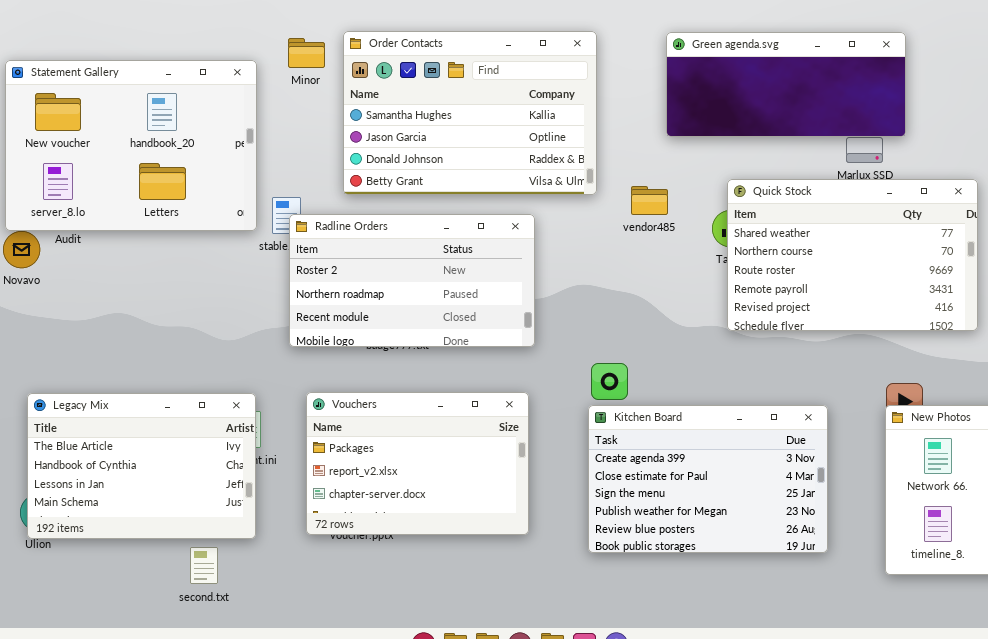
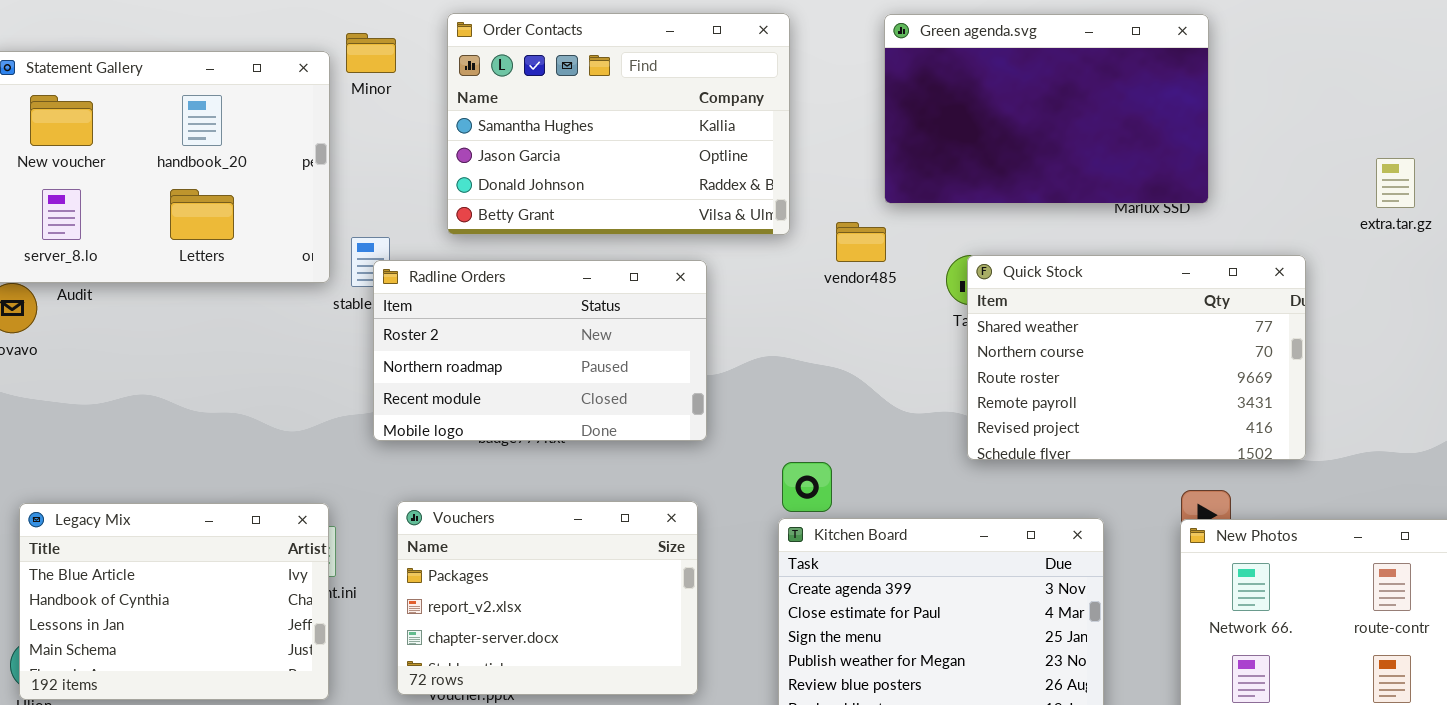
Green agenda.svg: [666,32,906,137] -> [884,14,1209,204], resized
Minor: [288,38,325,68] -> [346,33,396,73], moved
Quick Stock: [727,179,978,331] -> [967,255,1306,460], moved

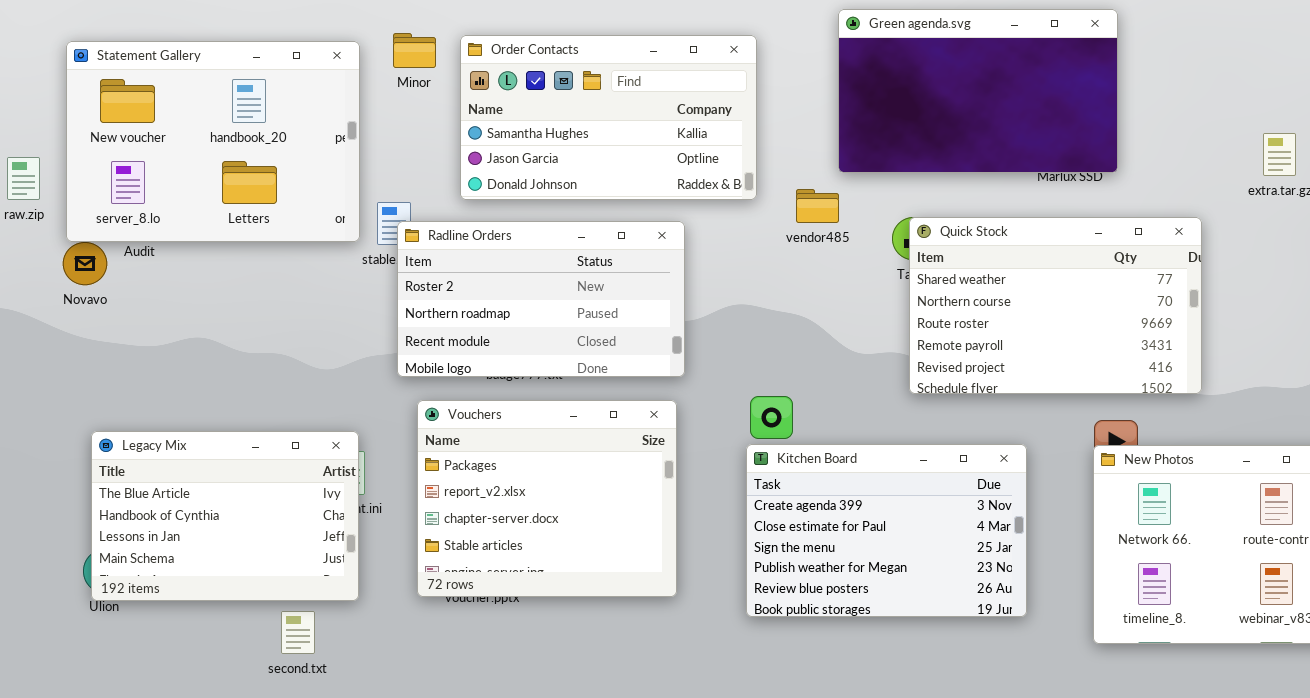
Order Contacts: [447,13,790,235] -> [460,35,757,200], resized
Minor: [346,33,396,73] -> [393,33,436,68], moved
Vouchers: [397,501,698,695] -> [417,400,677,597], resized

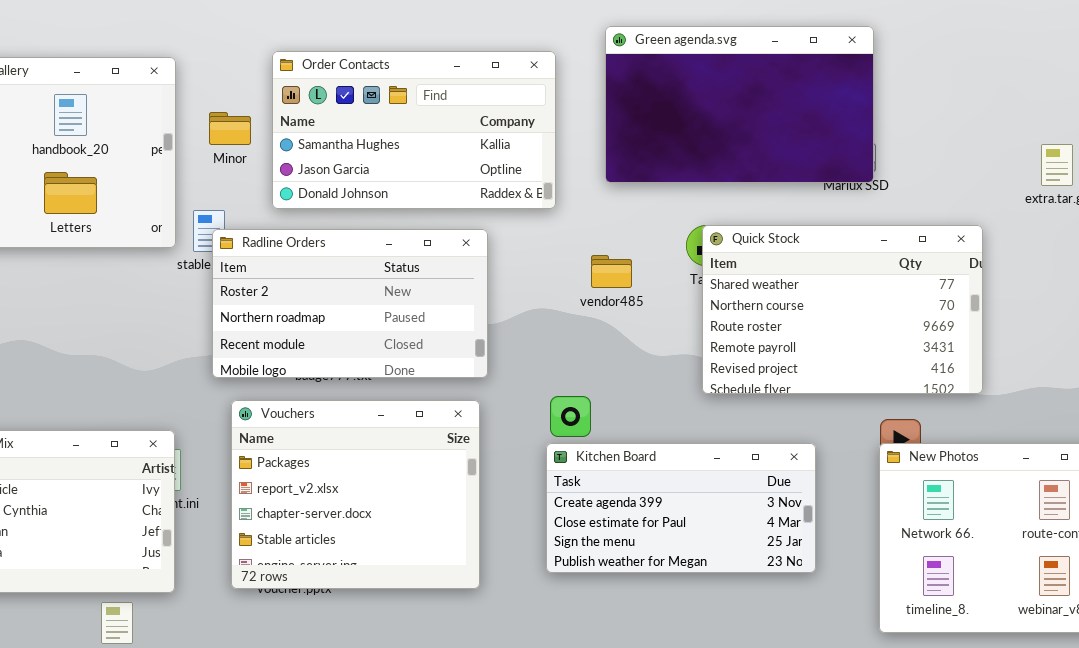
Green agenda.svg: [838,9,1118,173] -> [605,26,874,183], moved
Minor: [393,33,436,68] -> [209,112,251,145], moved
vendor485: [796,189,839,223] -> [591,255,632,288], moved
Kitchen Board: [746,444,1027,617] -> [546,443,816,573], resized

